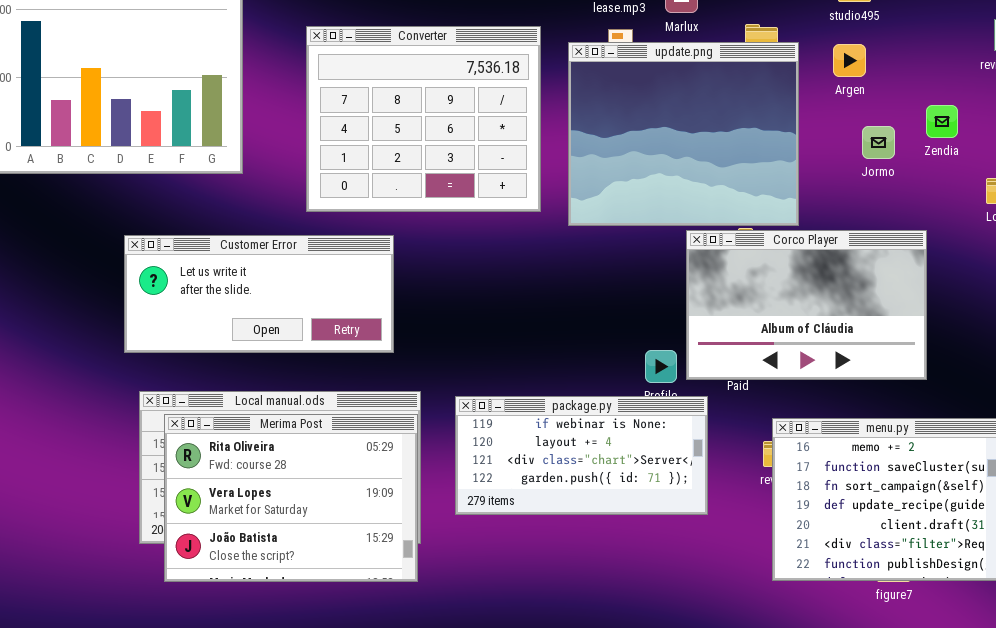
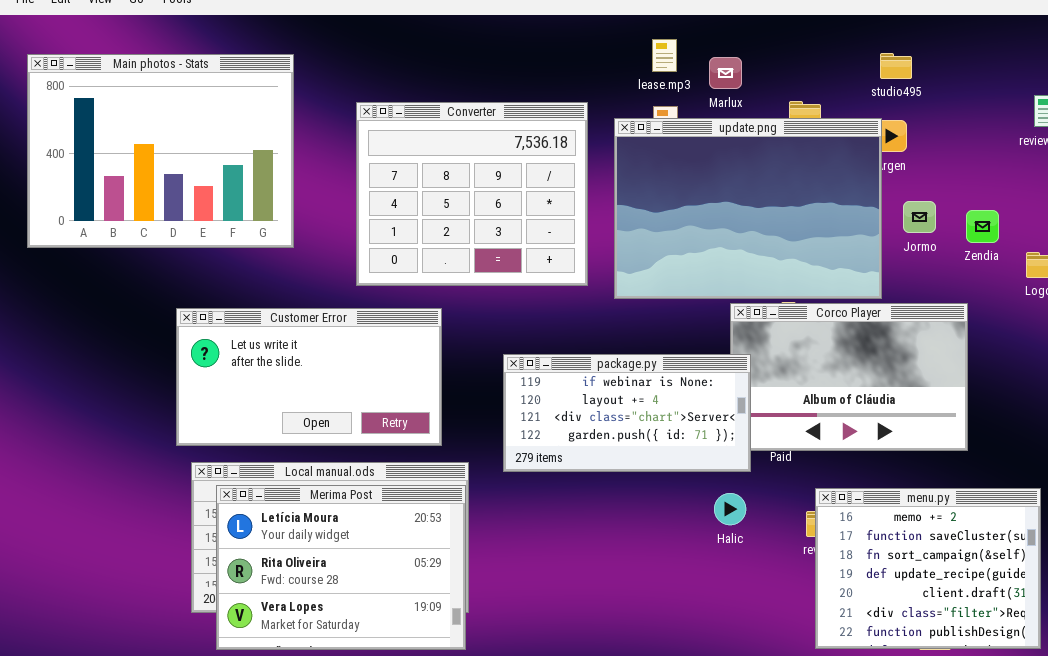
update.png: [568,42,799,226] -> [614,118,882,299], resized
Zendia: [926,105,958,138] -> [966,210,999,243], moved
Customer Error: [124,235,394,353] -> [176,308,442,446], resized
package.py: [455,396,708,515] -> [503,354,751,472], moved
Merima Post: [164,414,418,582] -> [216,485,466,650], scrolled up 1 row

